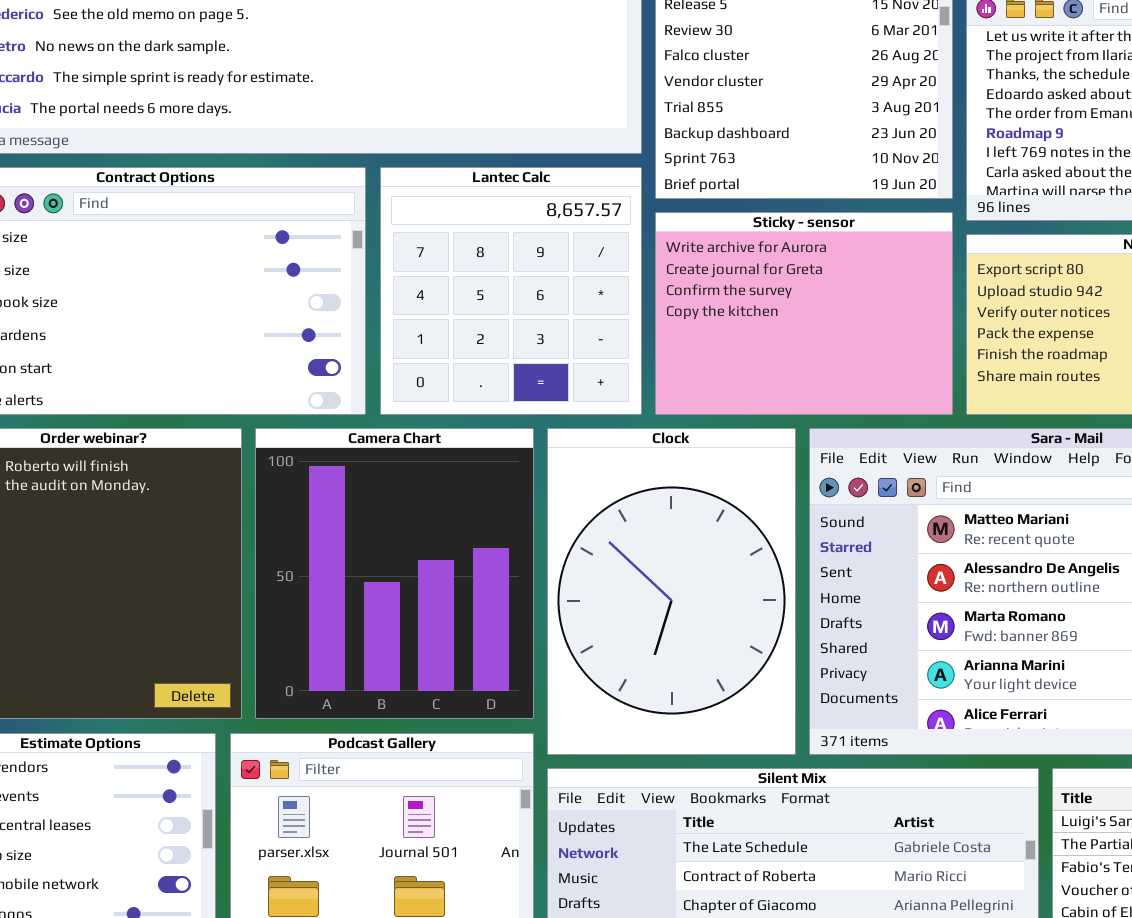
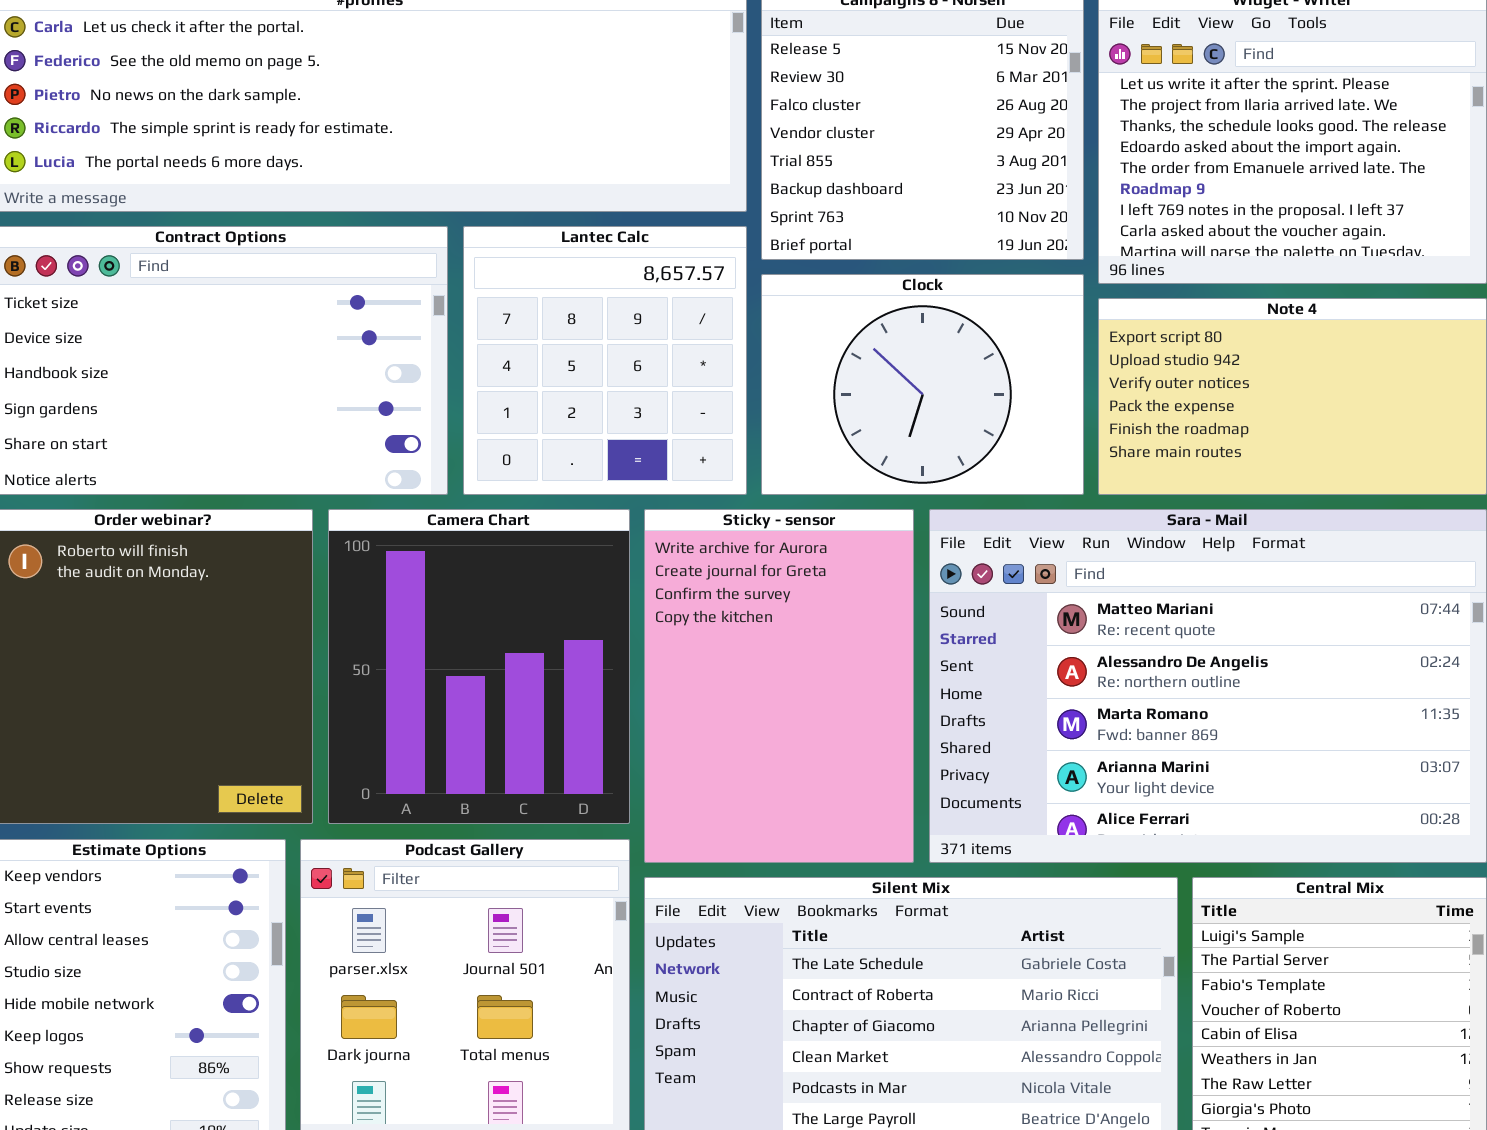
Sticky - sensor: [655,212,953,415] -> [644,509,914,863], moved, resized
Clock: [547,428,796,755] -> [761,274,1084,495], moved, resized

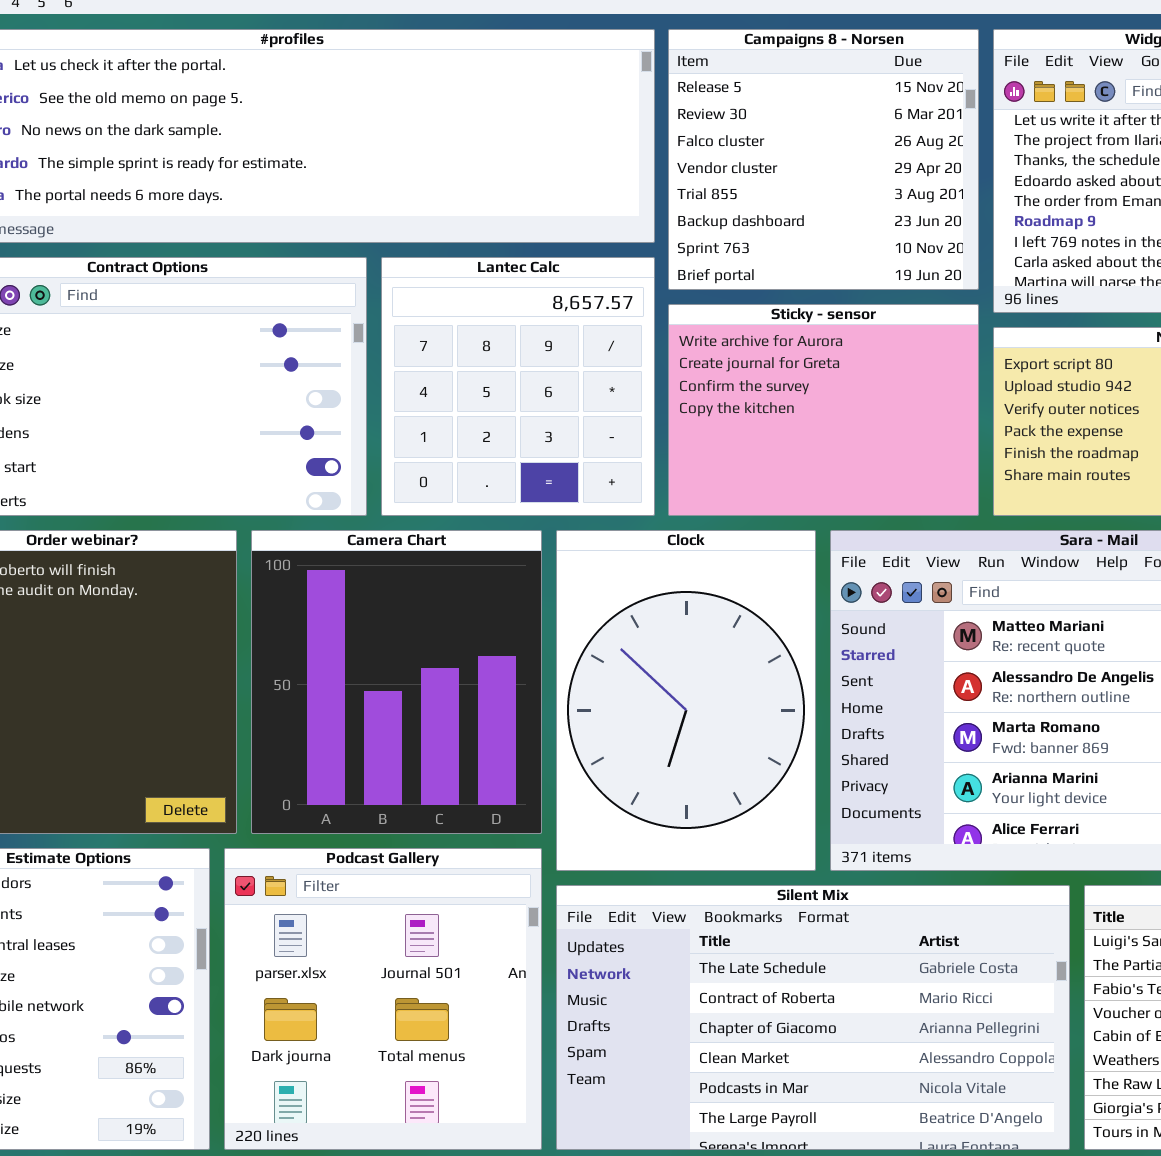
Clock: [761,274,1084,495] -> [556,530,816,871], moved, resized
Sticky - sensor: [644,509,914,863] -> [668,304,979,516], moved, resized

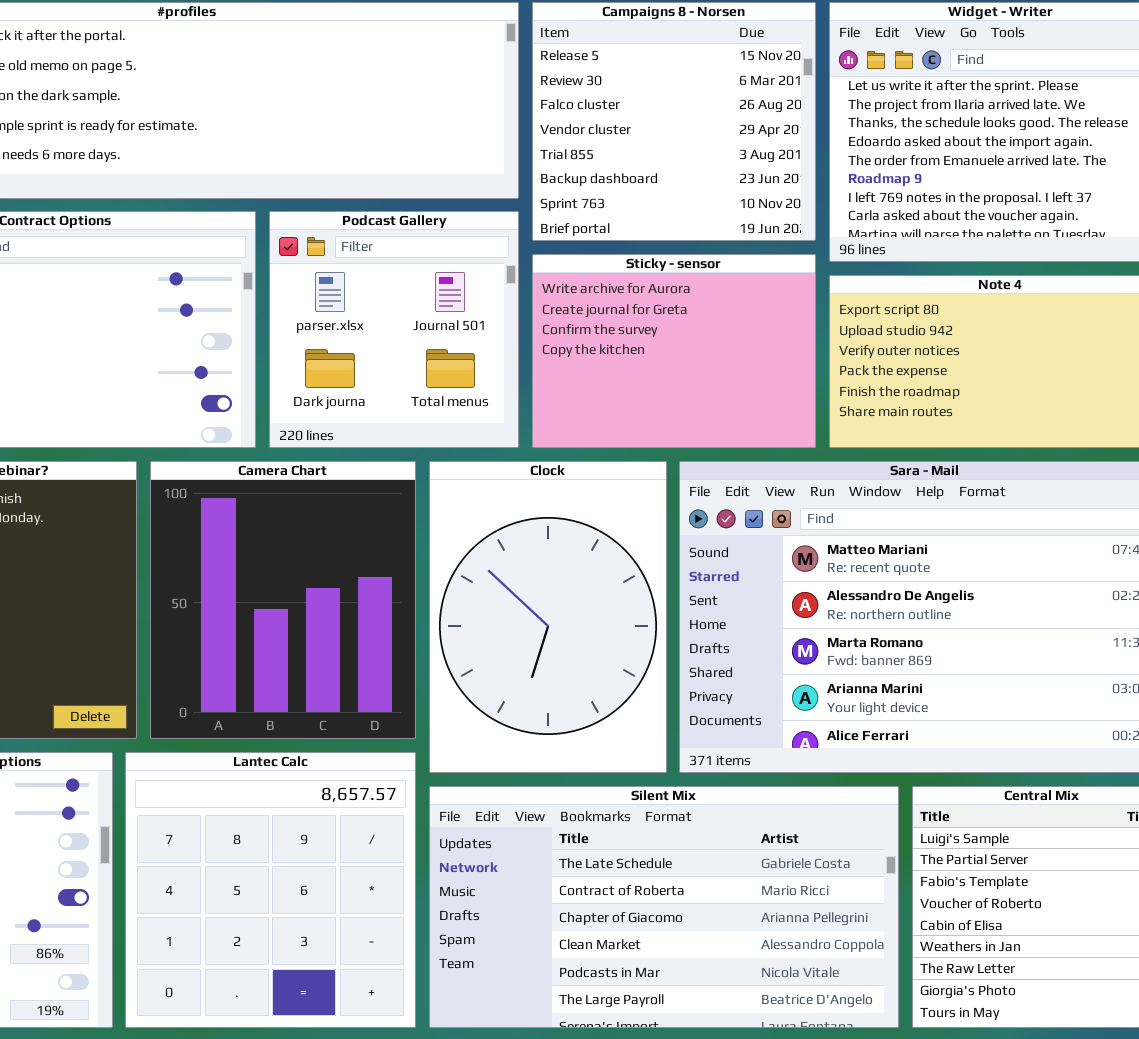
Lantec Calc: [381,257,655,516] -> [125,752,416,1028], moved, resized
Podcast Gallery: [224,848,542,1150] -> [269,211,519,448], moved, resized

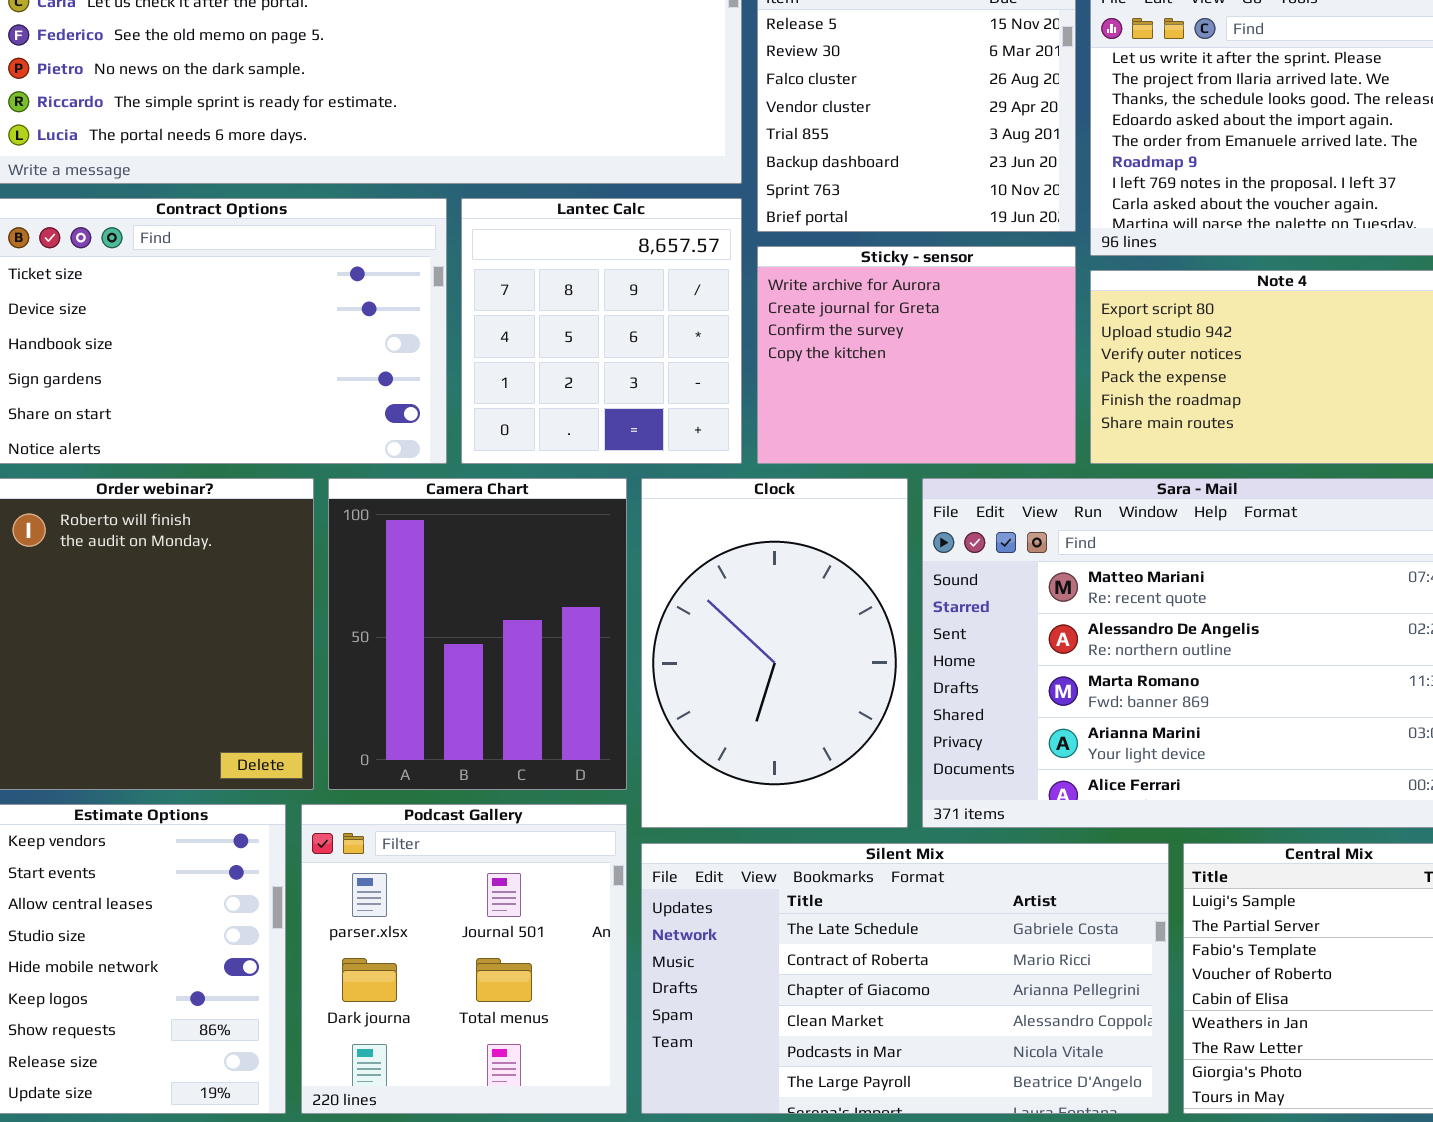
Podcast Gallery: [269,211,519,448] -> [301,804,627,1114], moved, resized
Lantec Calc: [125,752,416,1028] -> [461,198,742,464], moved, resized

